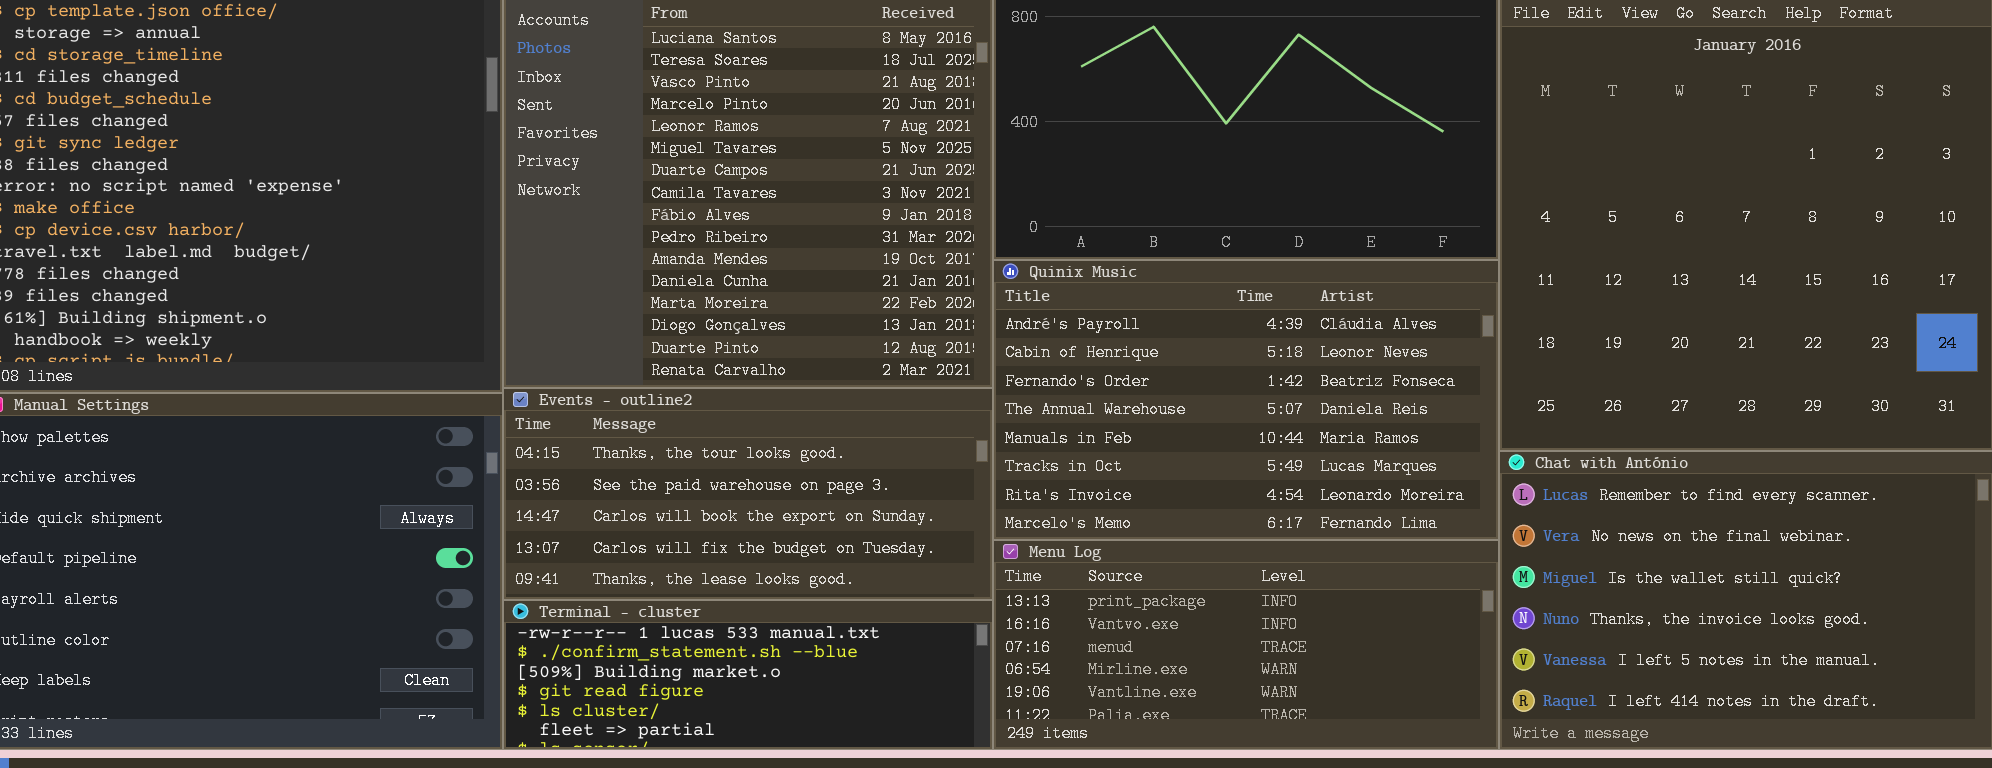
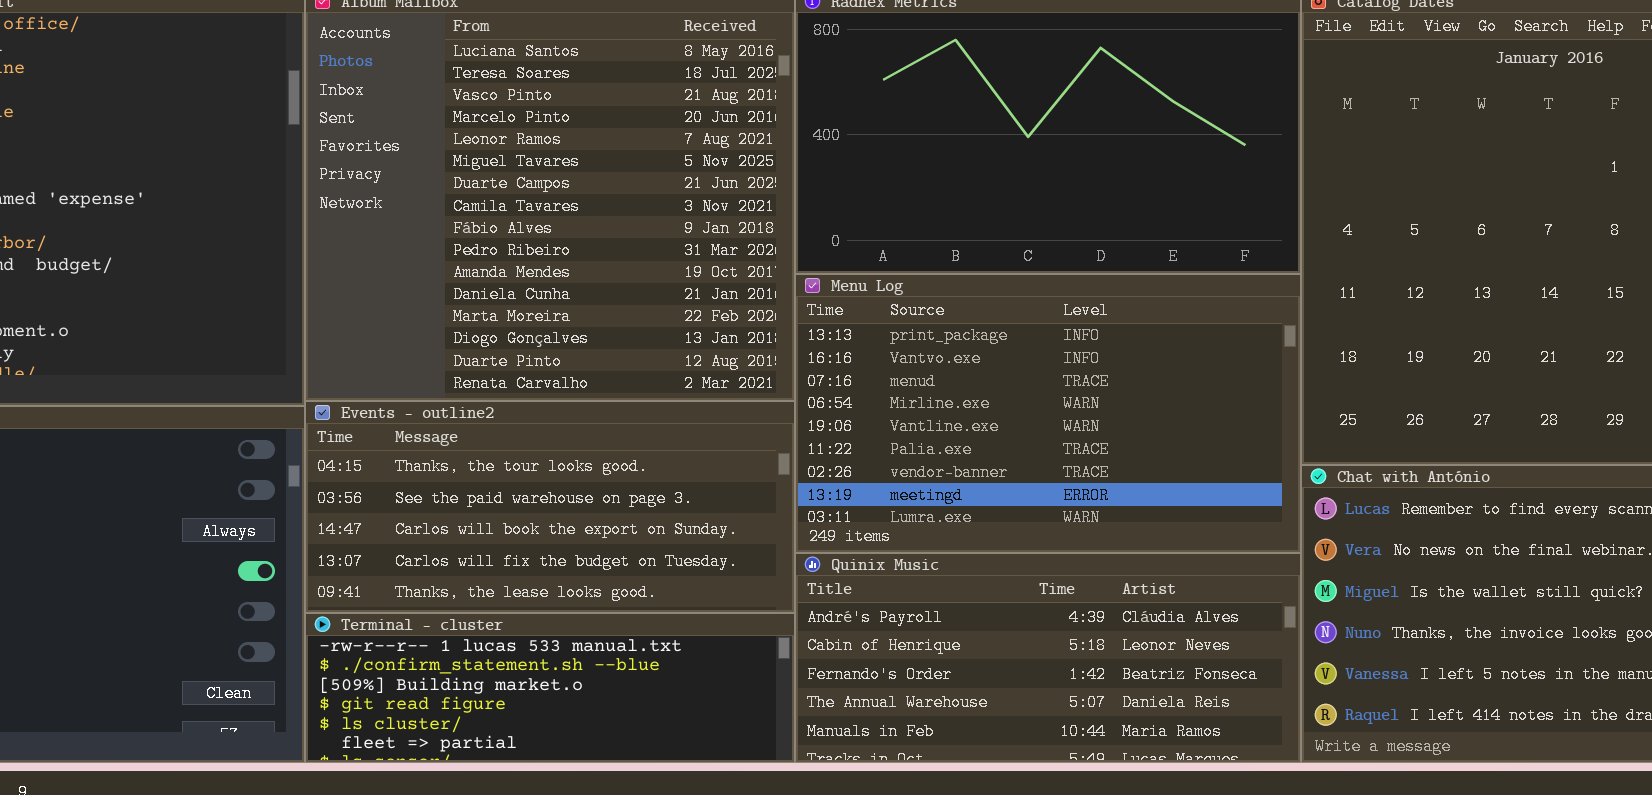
Quinix Music: [993,260,1499,540] -> [795,553,1301,763], moved, resized
Menu Log: [993,540,1499,750] -> [795,274,1301,553], moved, resized

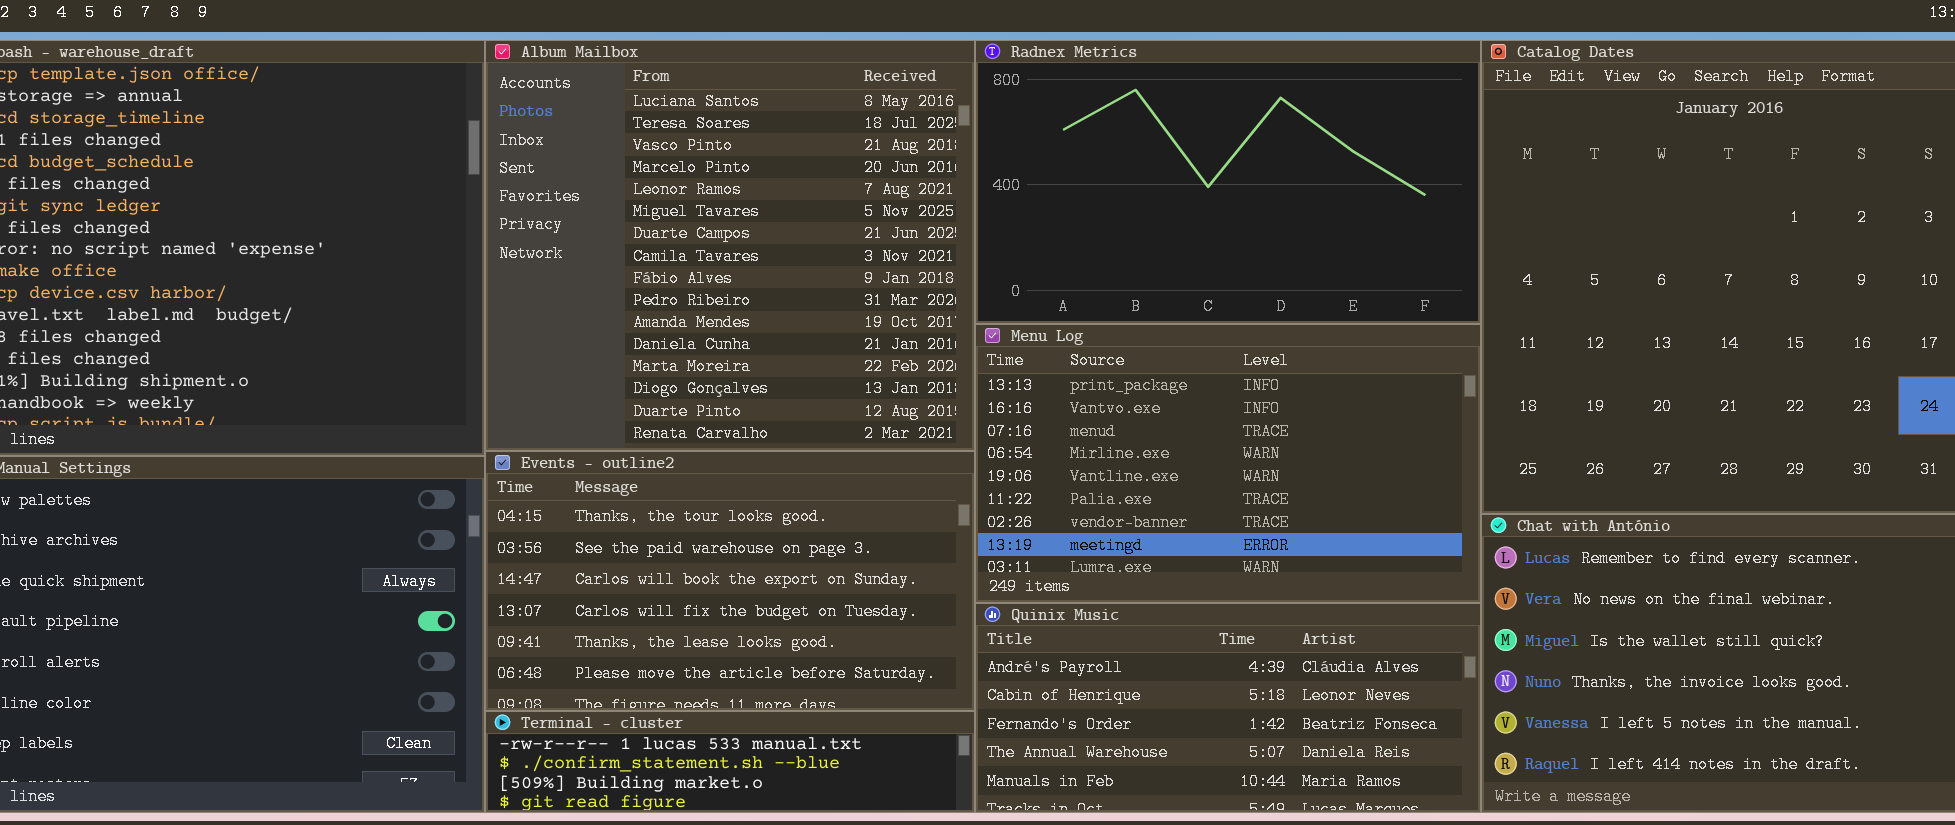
Events - outline2: [305,401,795,613] -> [485,451,975,711], resized
Terminal - cluster: [305,613,795,763] -> [485,711,975,813], resized

